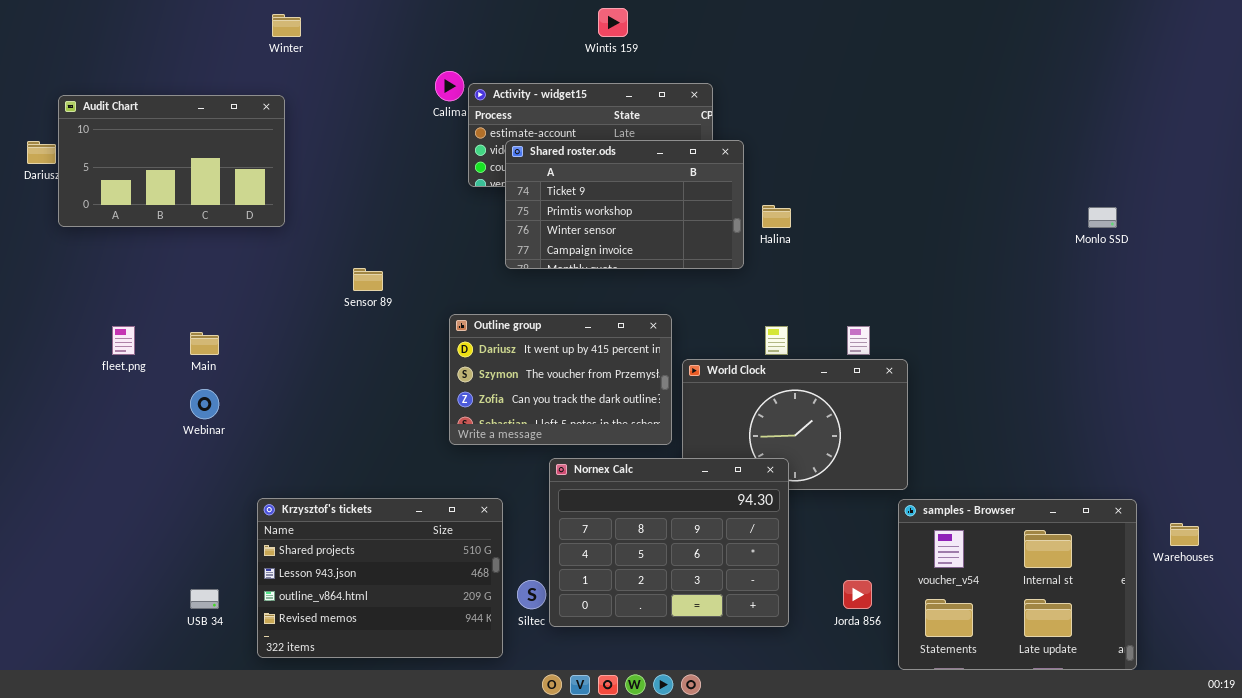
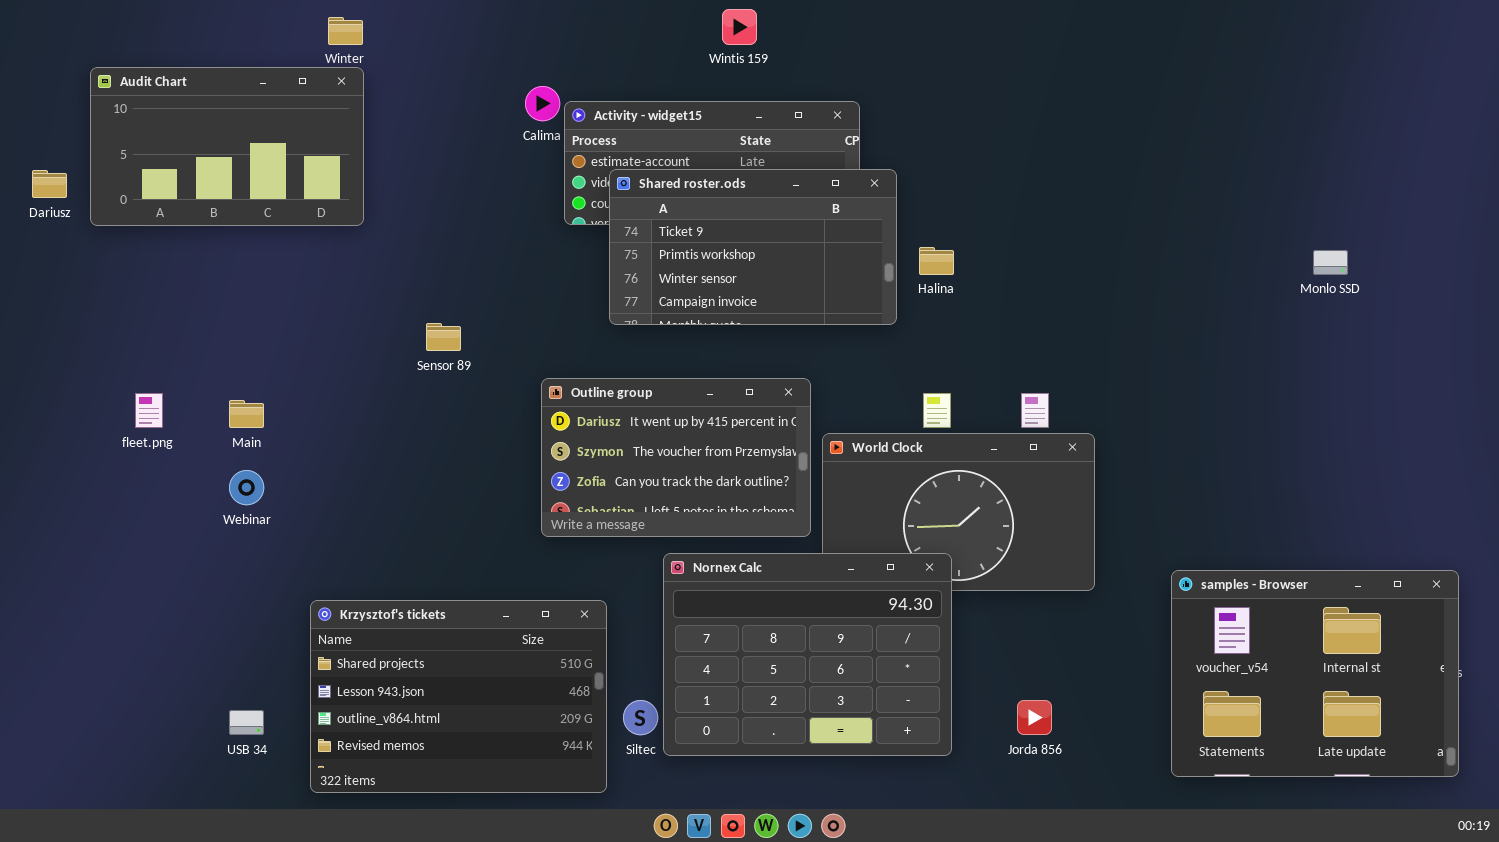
Audit Chart: [58,95,285,227] -> [90,67,364,226], moved
samples - Browser: [898,499,1137,670] -> [1171,570,1459,777], moved

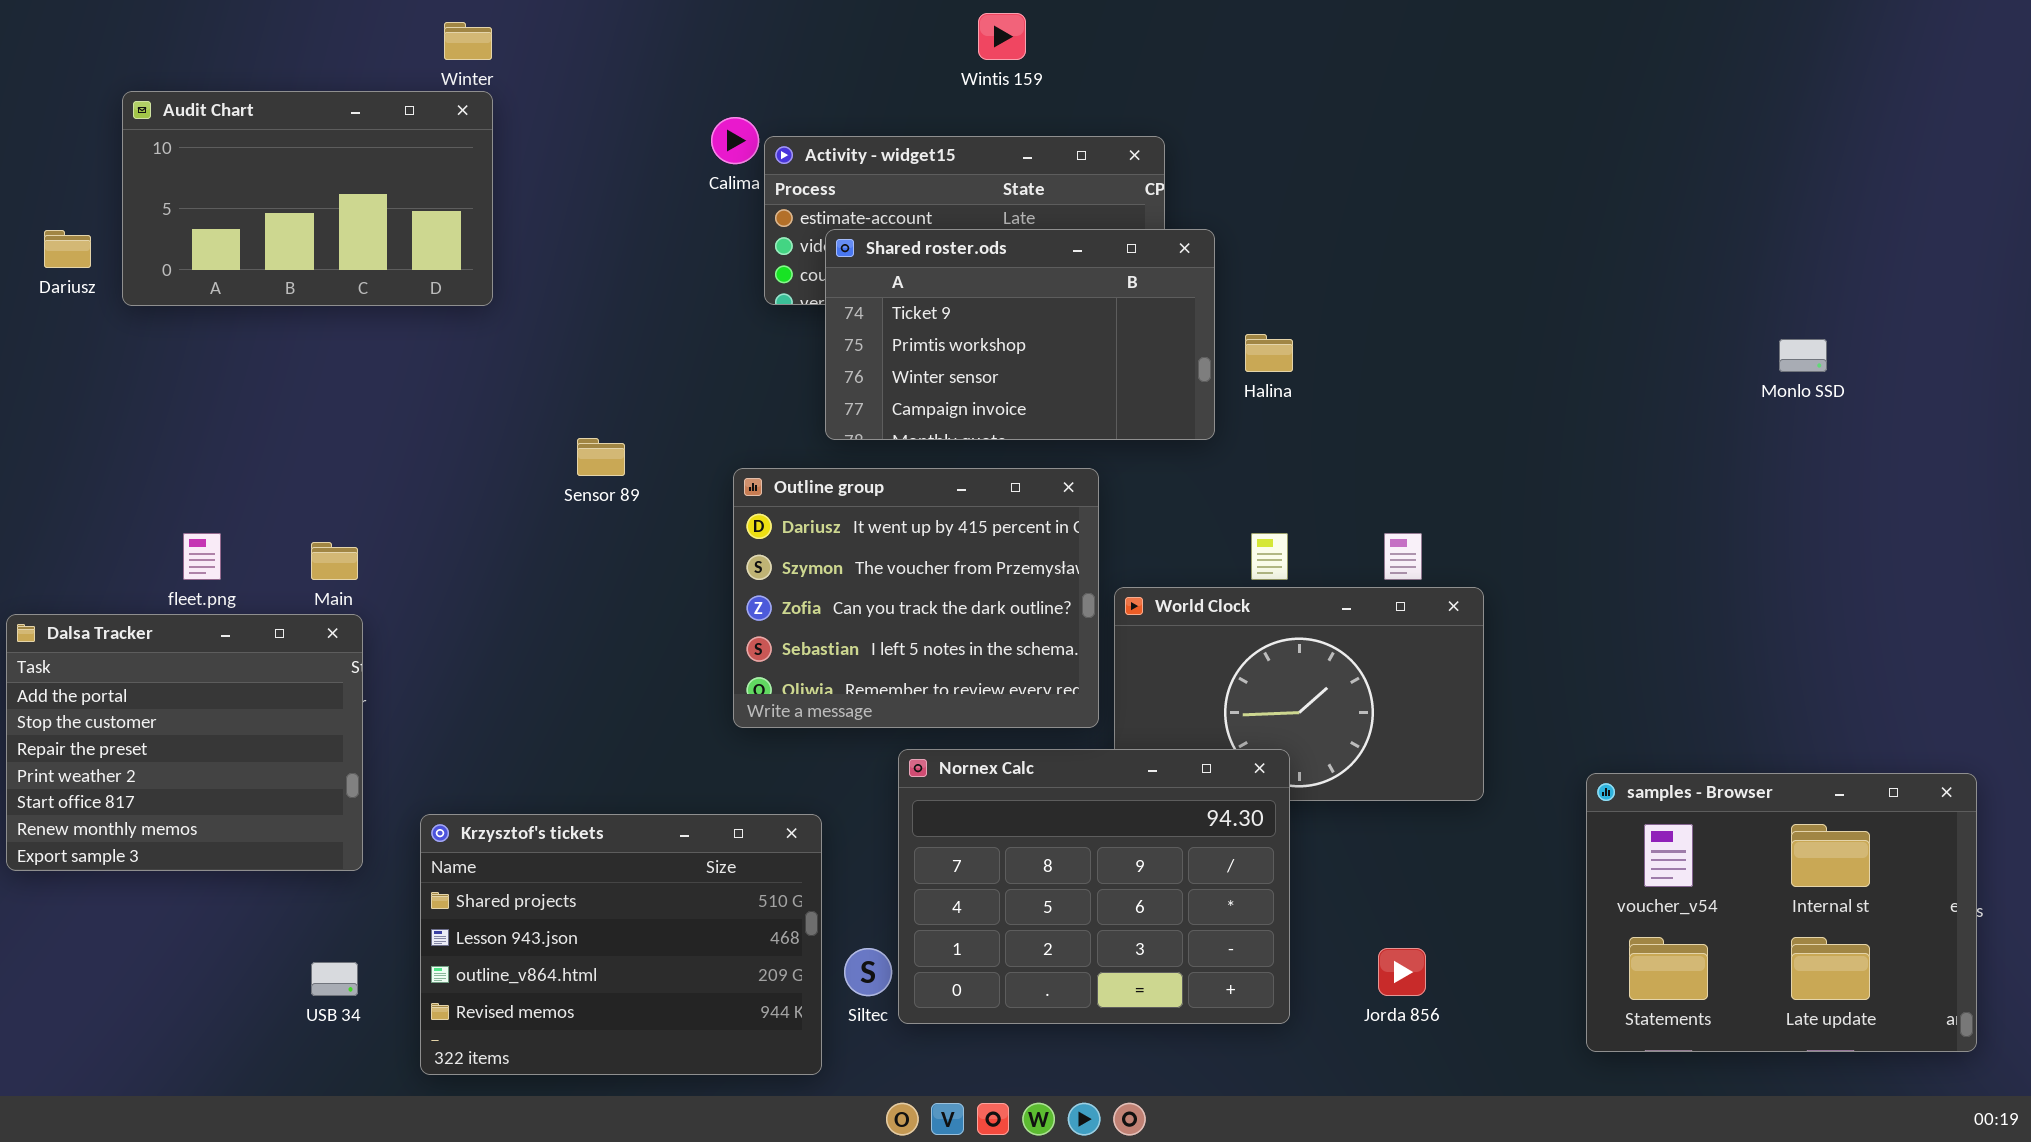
Outline group: [541,378,811,537] -> [733,468,1099,728], resized
Dalsa Tracker: none -> [6,614,363,871], opened

